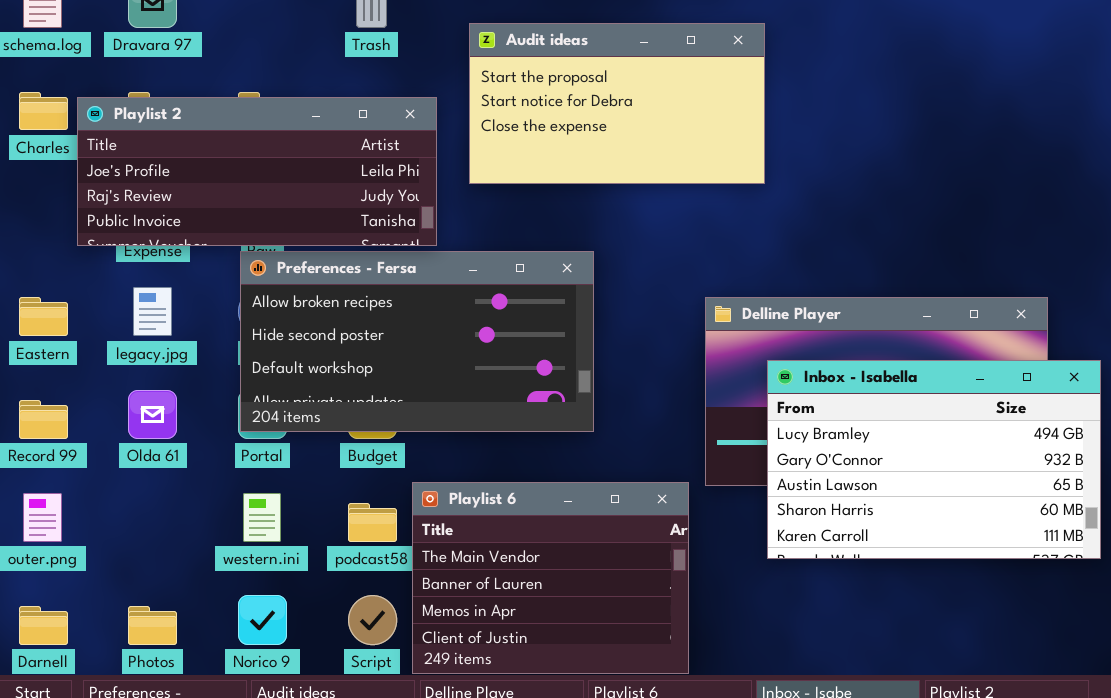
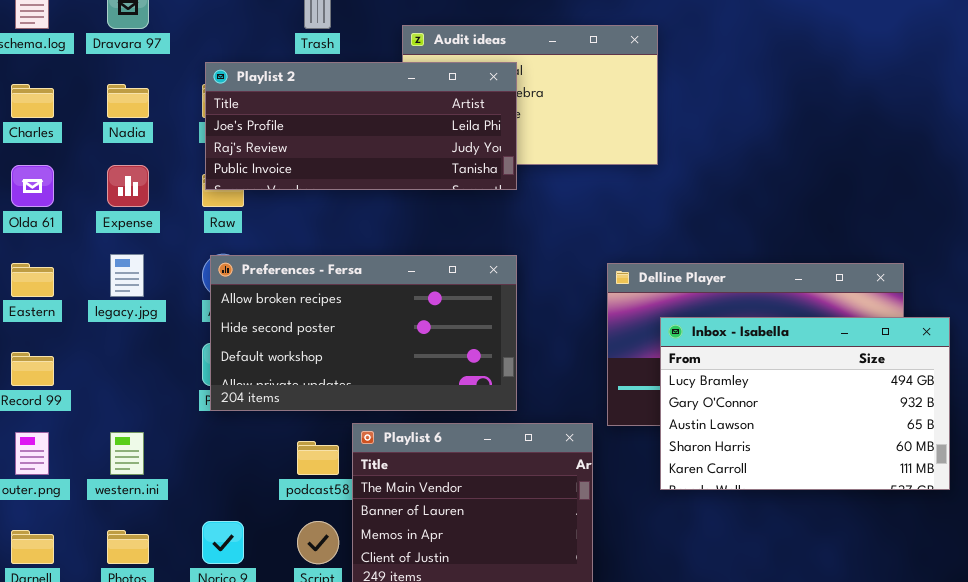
Playlist 2: [77,97,437,246] -> [205,62,517,190], moved
Preferences - Fersa: [240,251,594,432] -> [210,255,517,411], moved
Olda 61: [128,390,177,439] -> [11,165,54,207], moved
western.ini: [243,493,281,542] -> [110,432,144,475], moved

